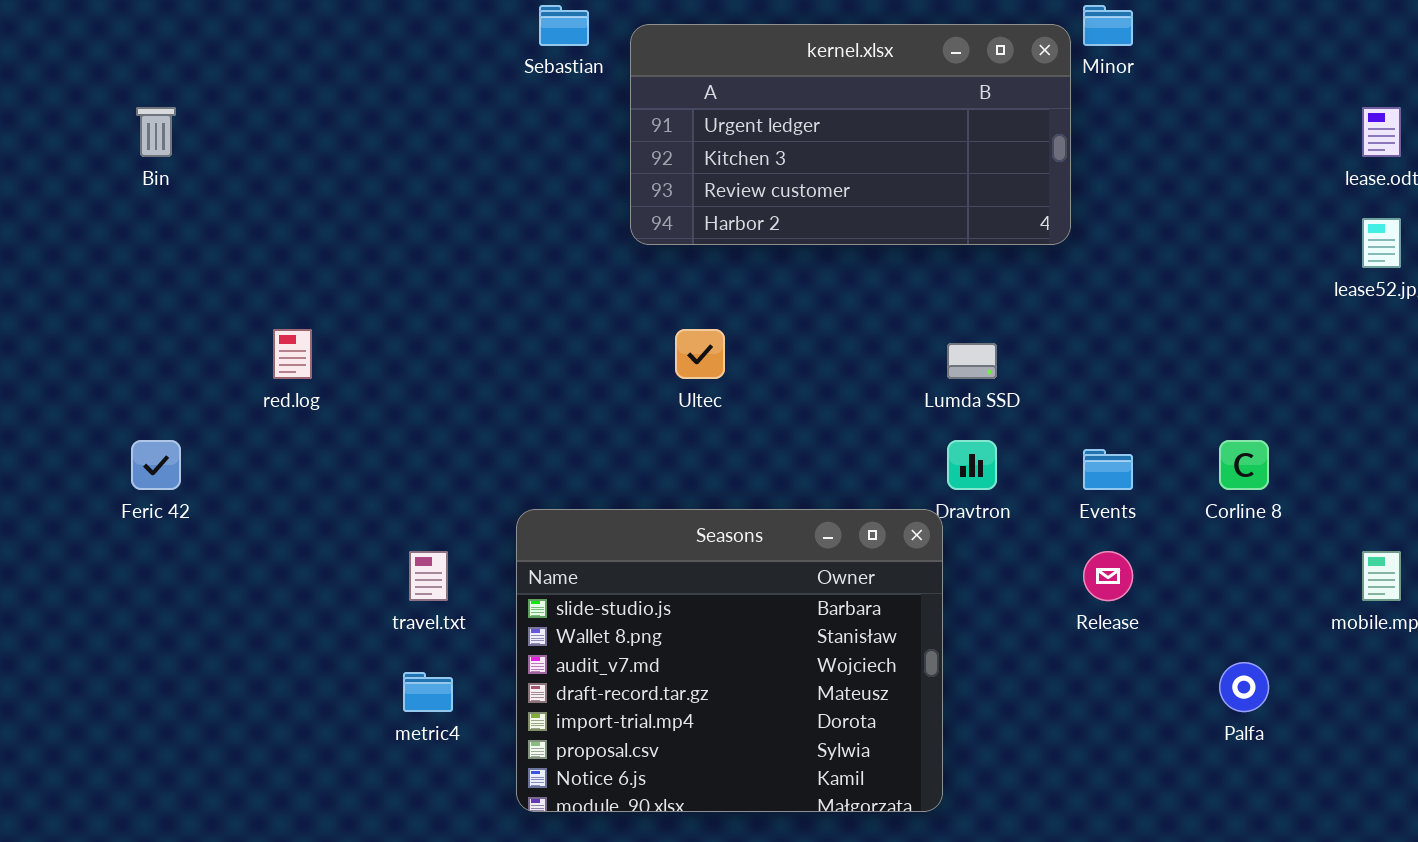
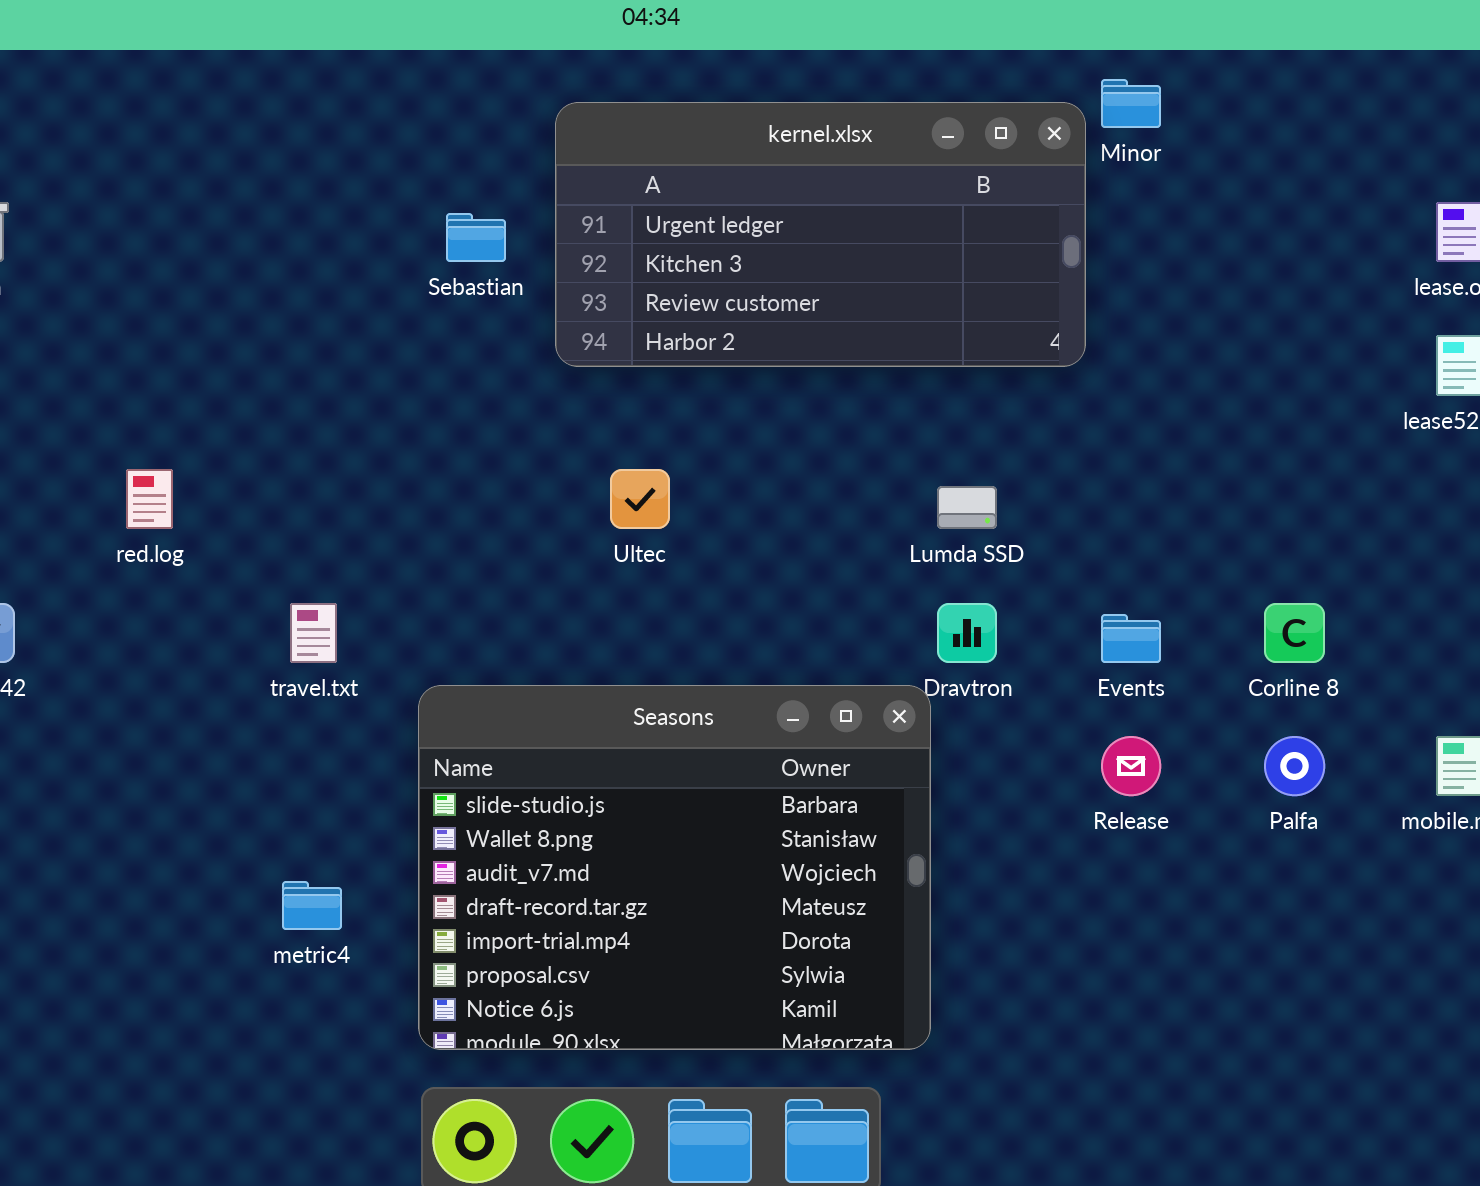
Sebastian: [539,5,589,46] -> [446,213,506,262], moved
travel.txt: [409,551,448,601] -> [290,603,337,663], moved
Palfa: [1219,662,1269,712] -> [1264,736,1325,796], moved

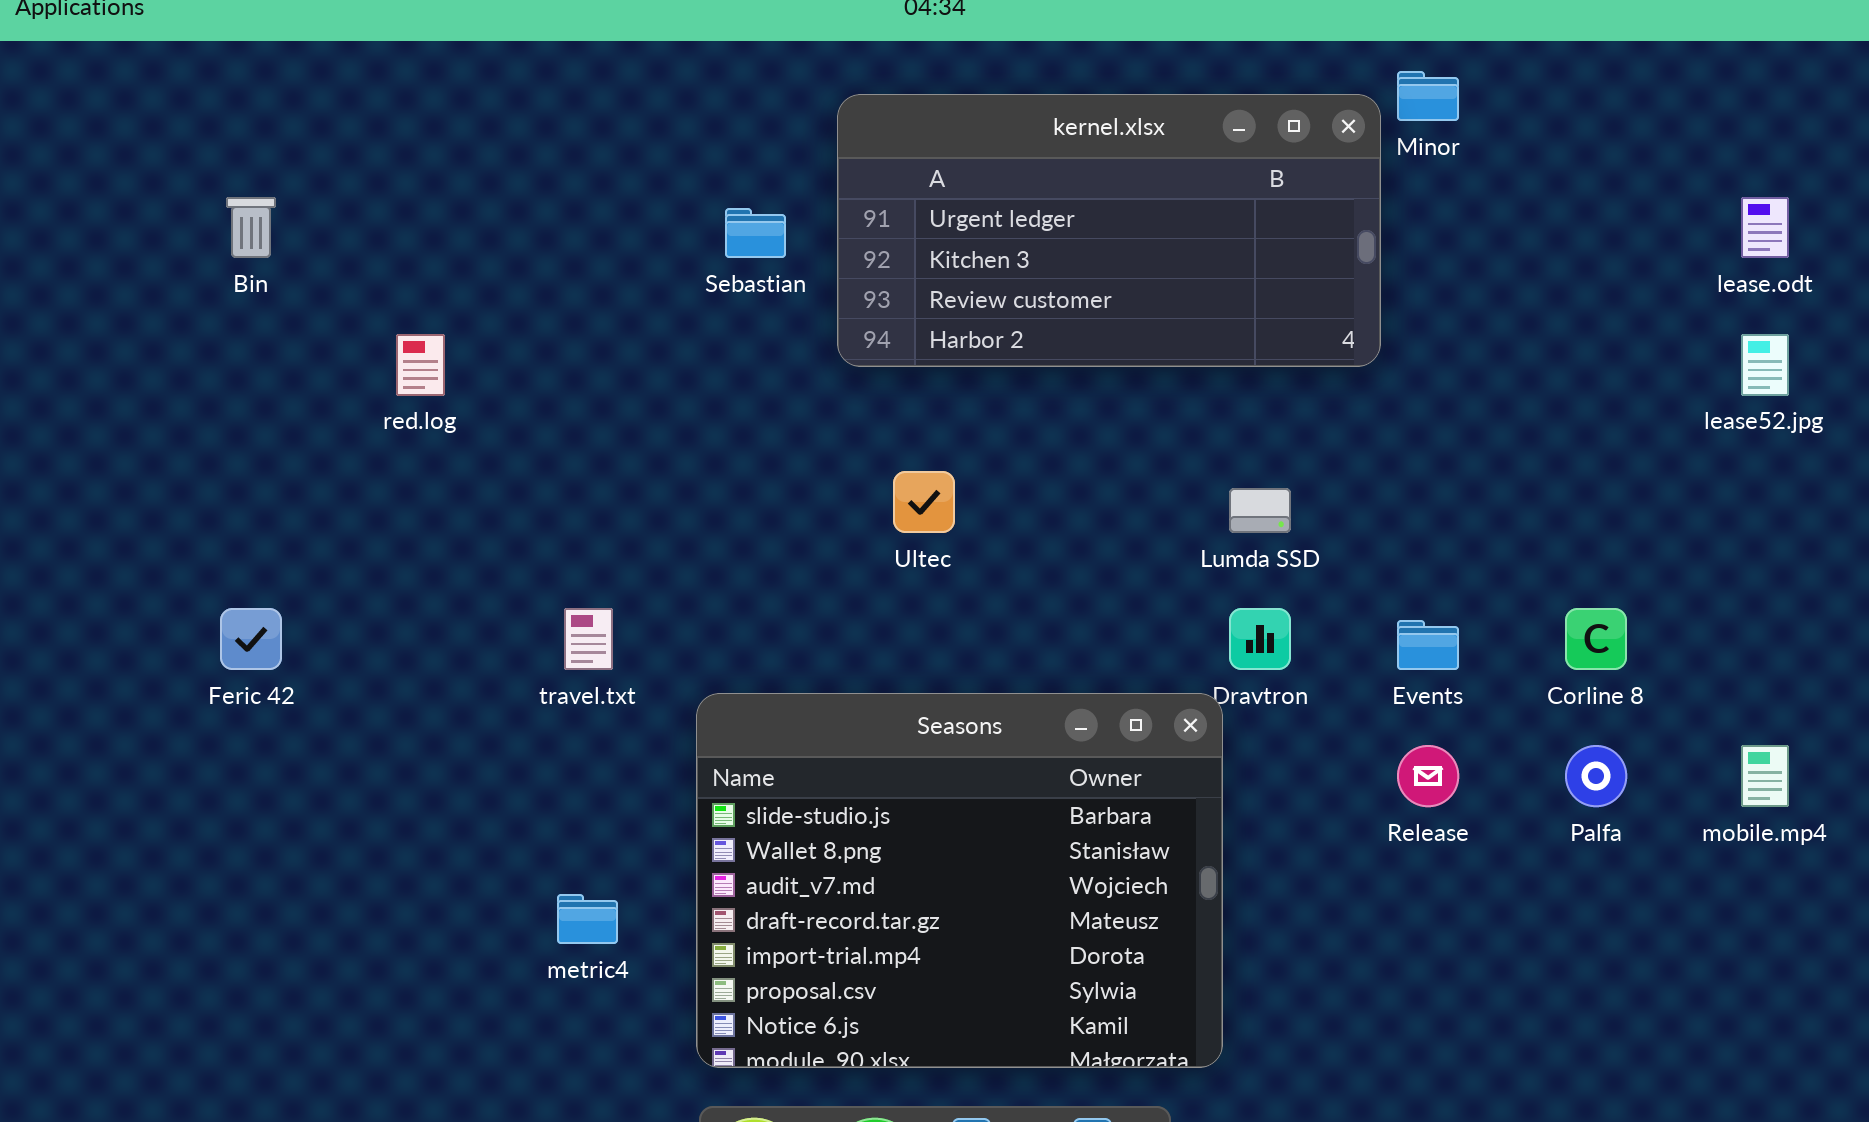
red.log: [126,469,173,529] -> [396,334,445,396], moved

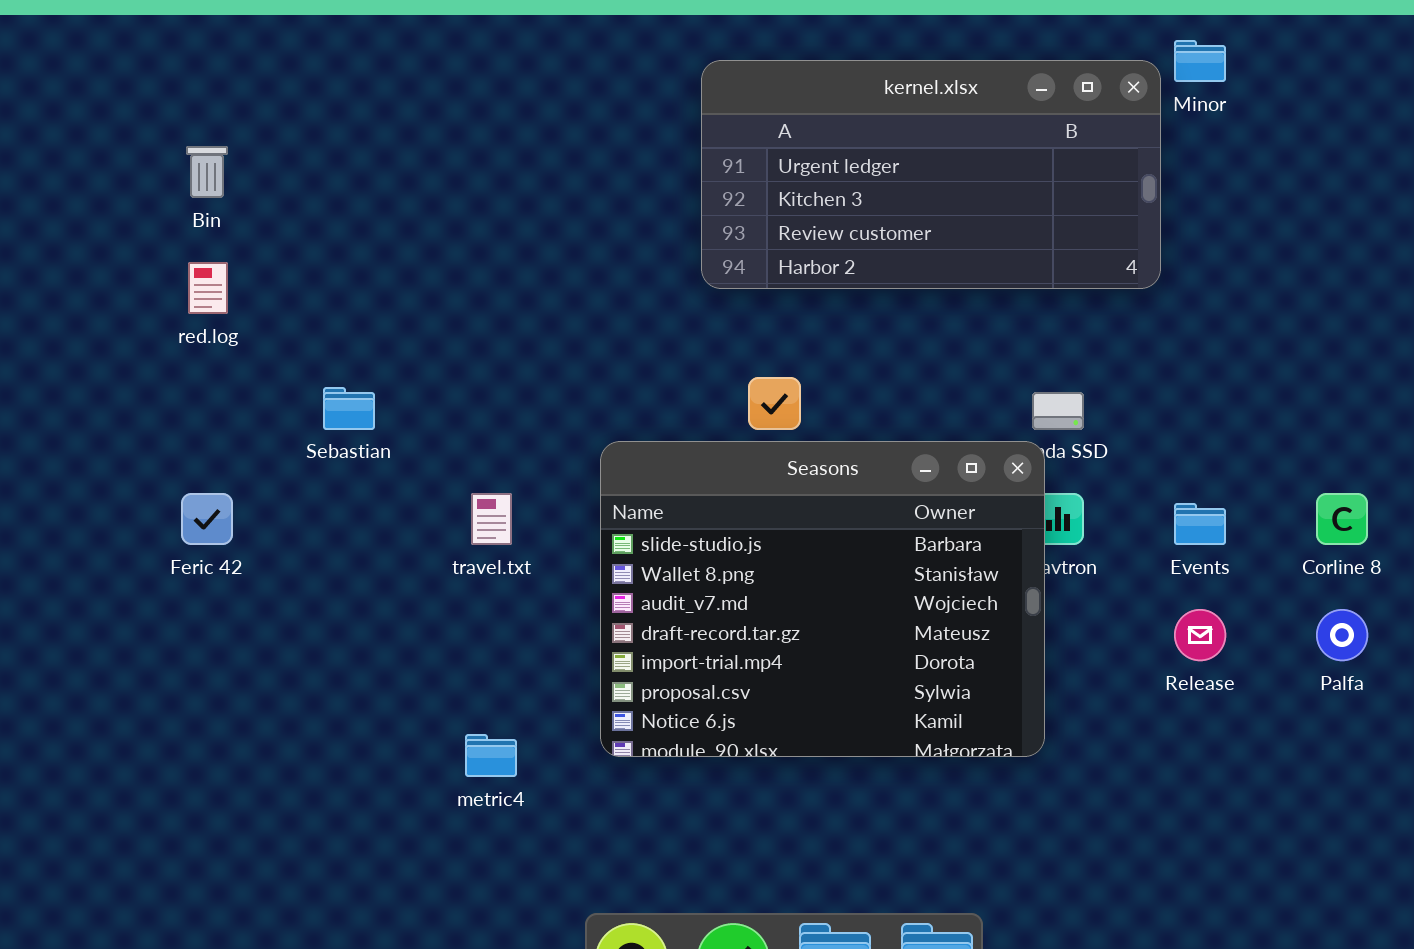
Sebastian: [725,208,786,258] -> [323,387,375,430], moved
red.log: [396,334,445,396] -> [188,262,228,314], moved
Seasons: [696,693,1223,1068] -> [600,441,1045,757], moved

